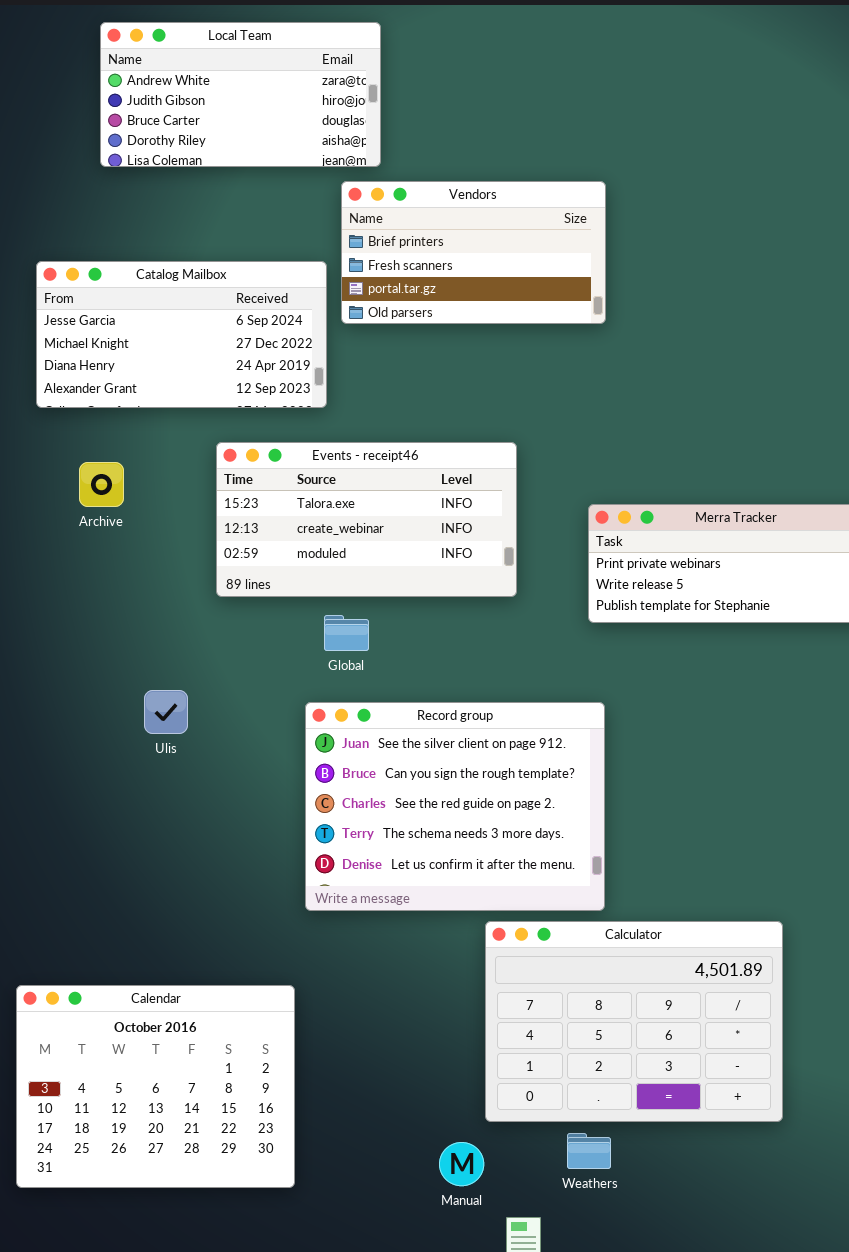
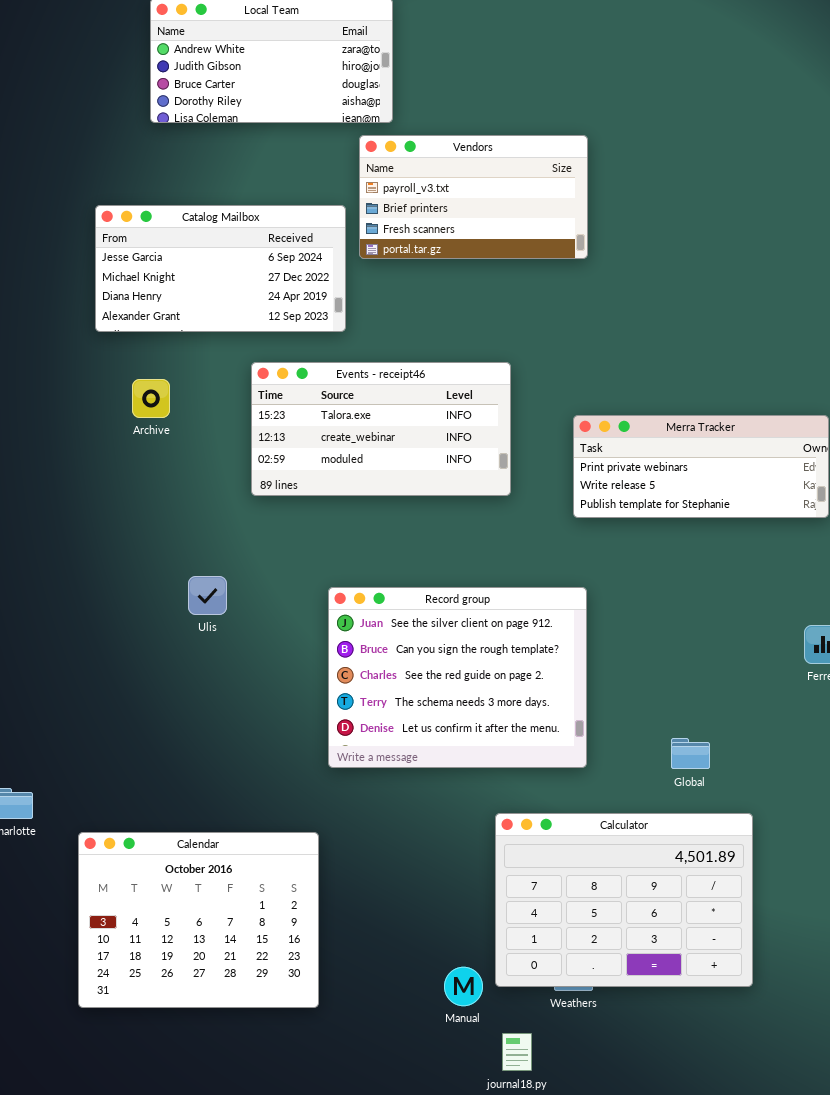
Vendors: [341,181,606,324] -> [359,135,588,259], scrolled up 1 row
Global: [324,615,369,651] -> [671,738,710,769], moved
Calculator: [485,921,783,1122] -> [495,813,753,987], moved

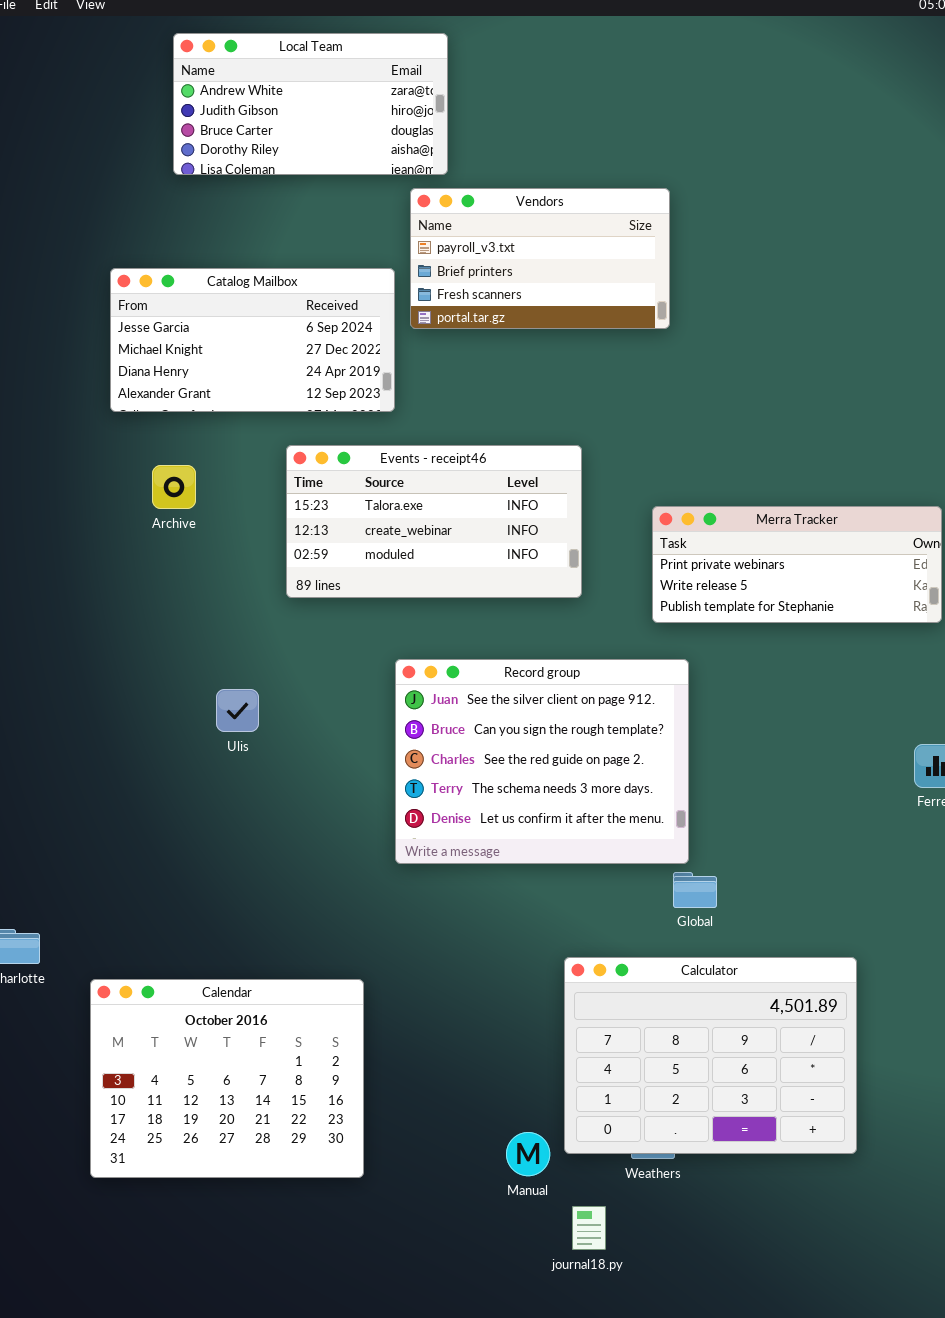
Record group: [328,587,587,768] -> [395,659,689,864], moved
Global: [671,738,710,769] -> [673,872,717,908], moved

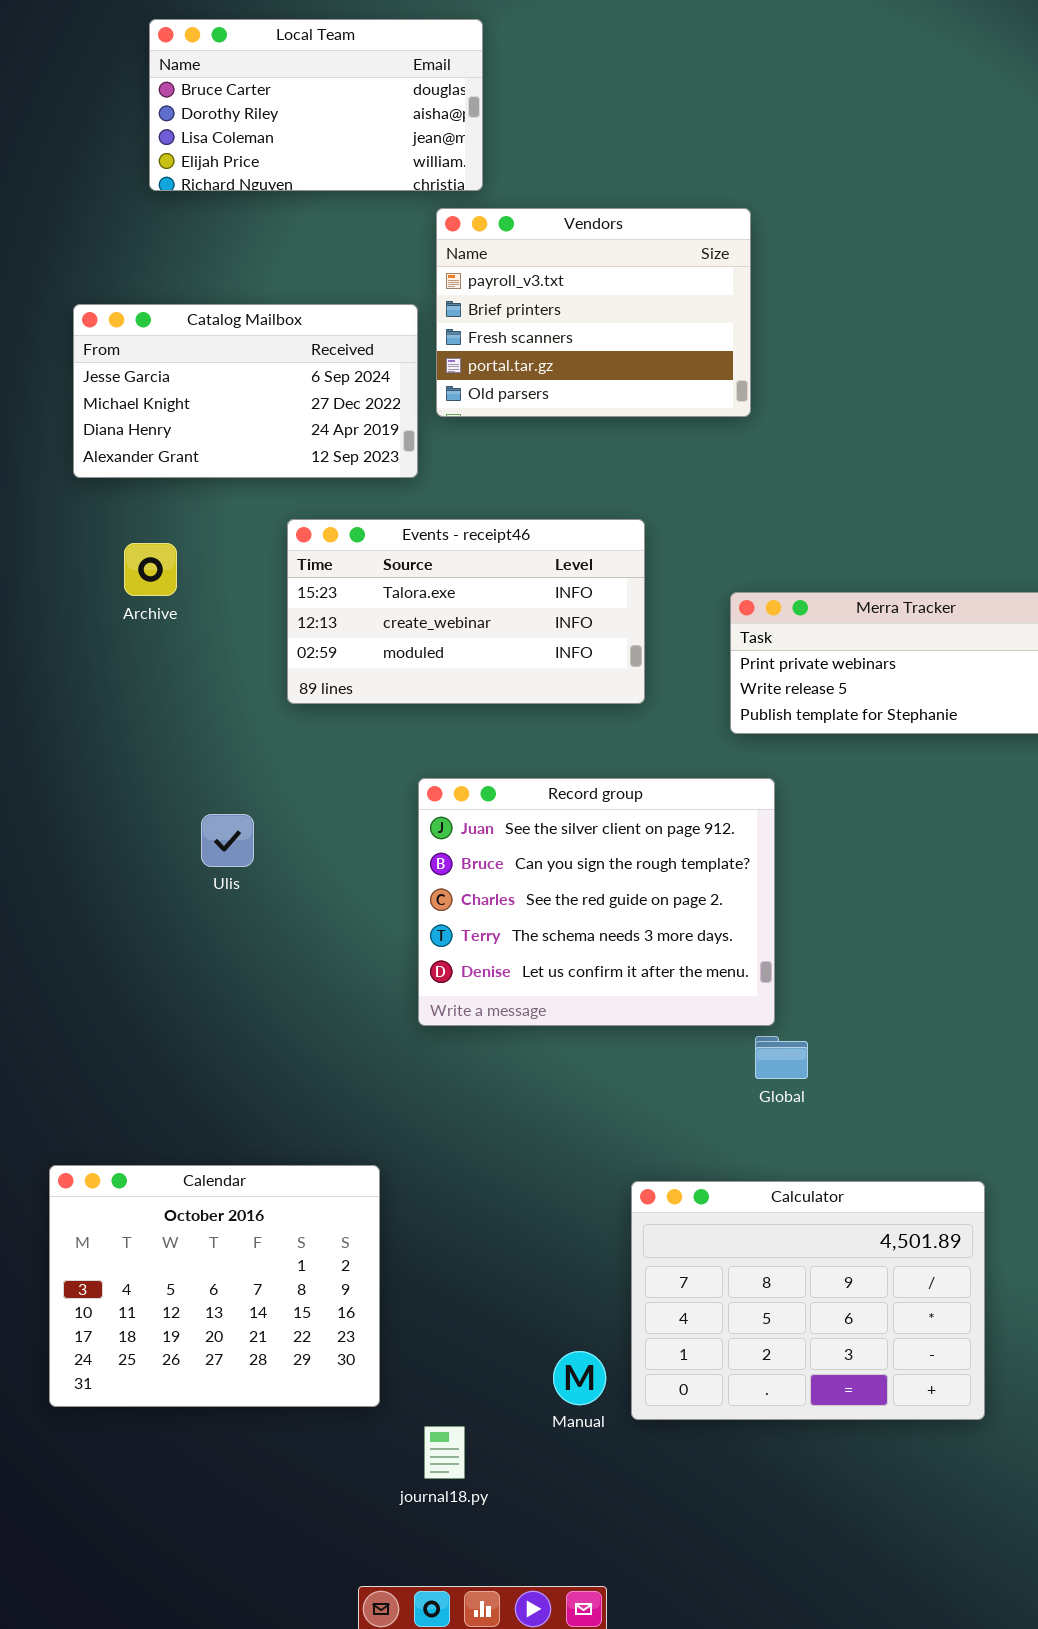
Local Team: [173,33,448,175] -> [149,19,483,191], scrolled down 2 rows
Vendors: [410,188,670,329] -> [436,208,751,417], resized
Calculator: [564,957,857,1154] -> [631,1181,985,1420], moved
journal18.py: [572,1206,606,1250] -> [424,1426,465,1479], moved

